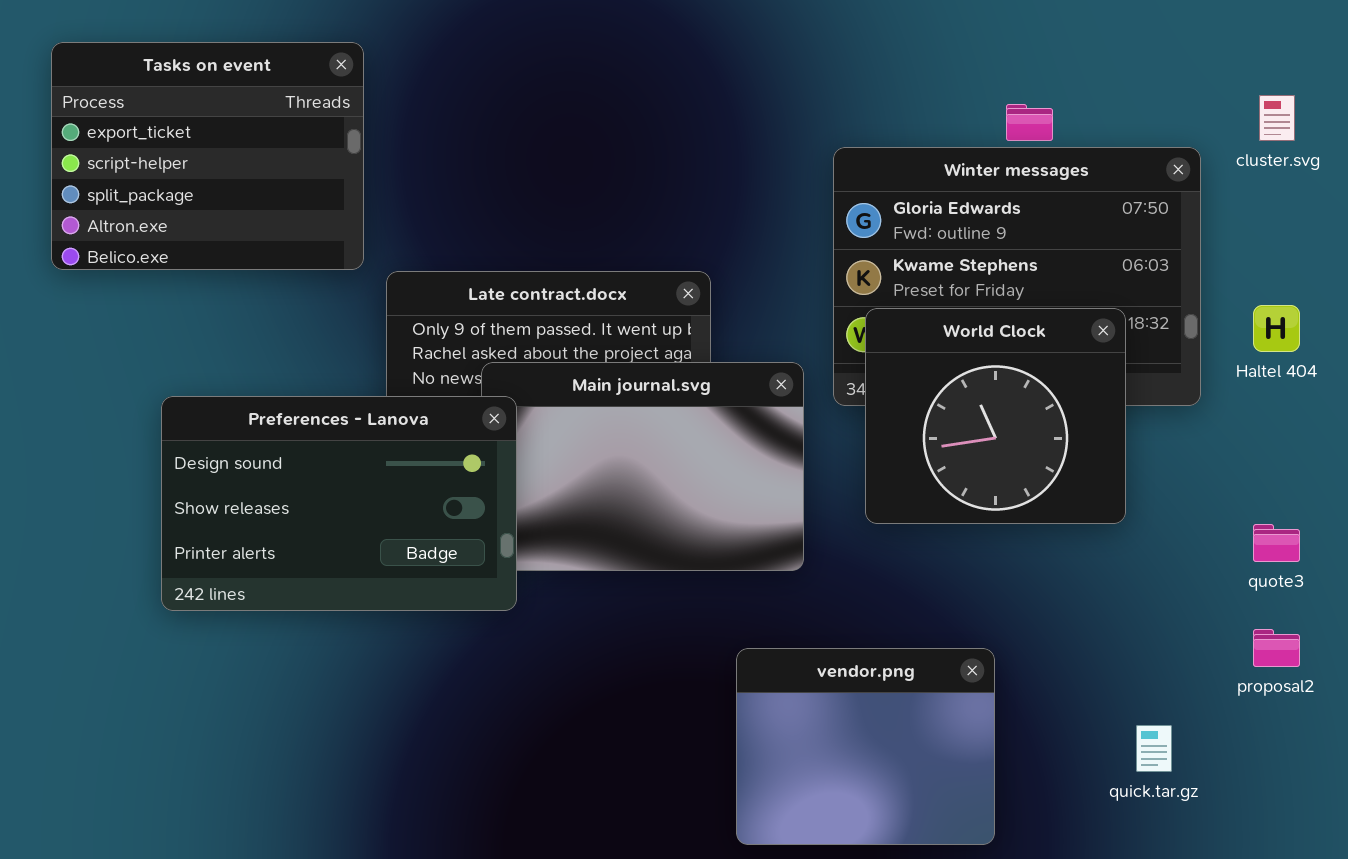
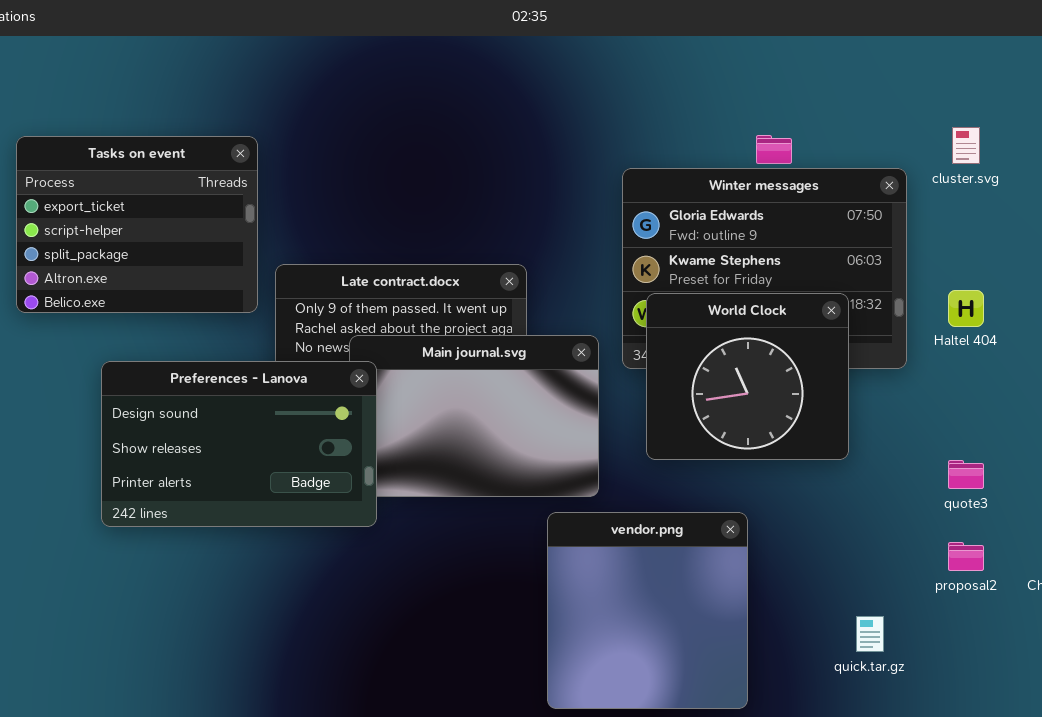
Tasks on event: [51,42,364,270] -> [16,136,258,313], moved
vendor.png: [736,648,995,845] -> [547,512,748,709], resized

